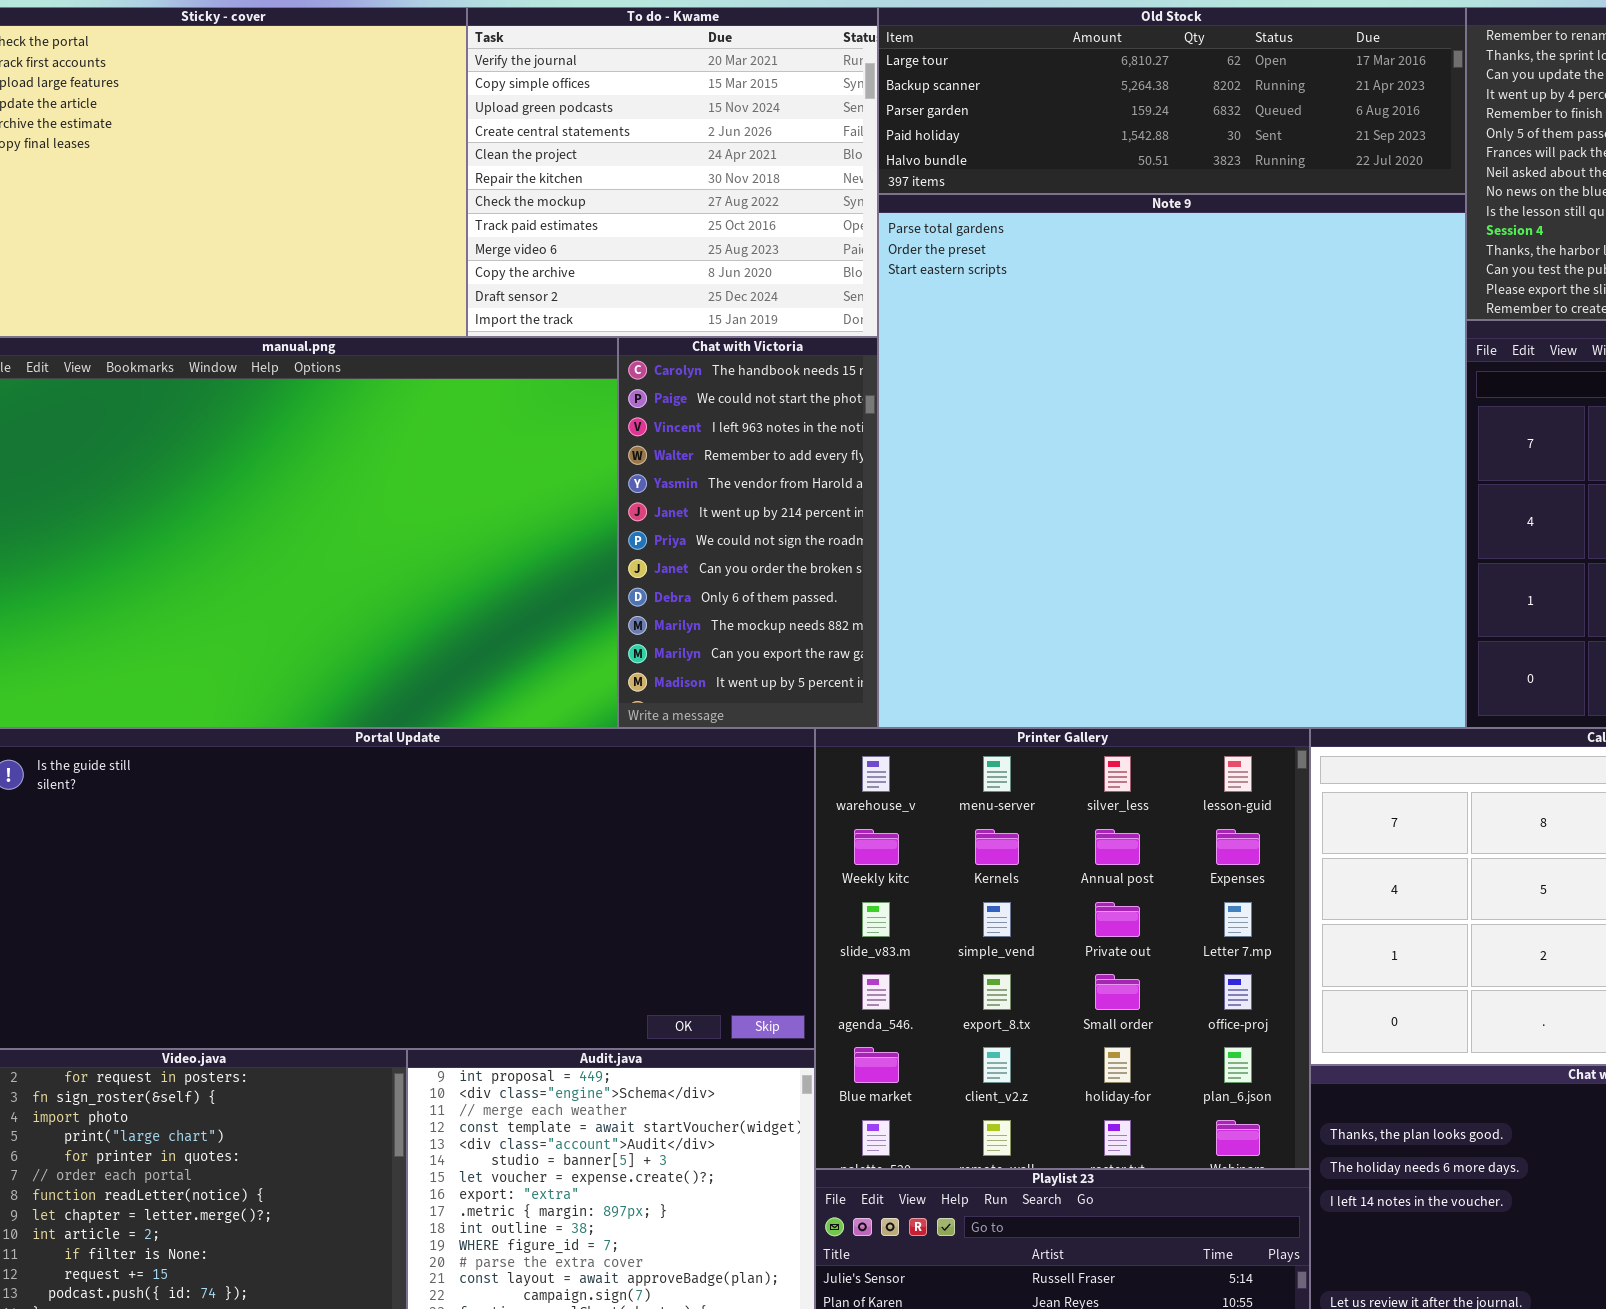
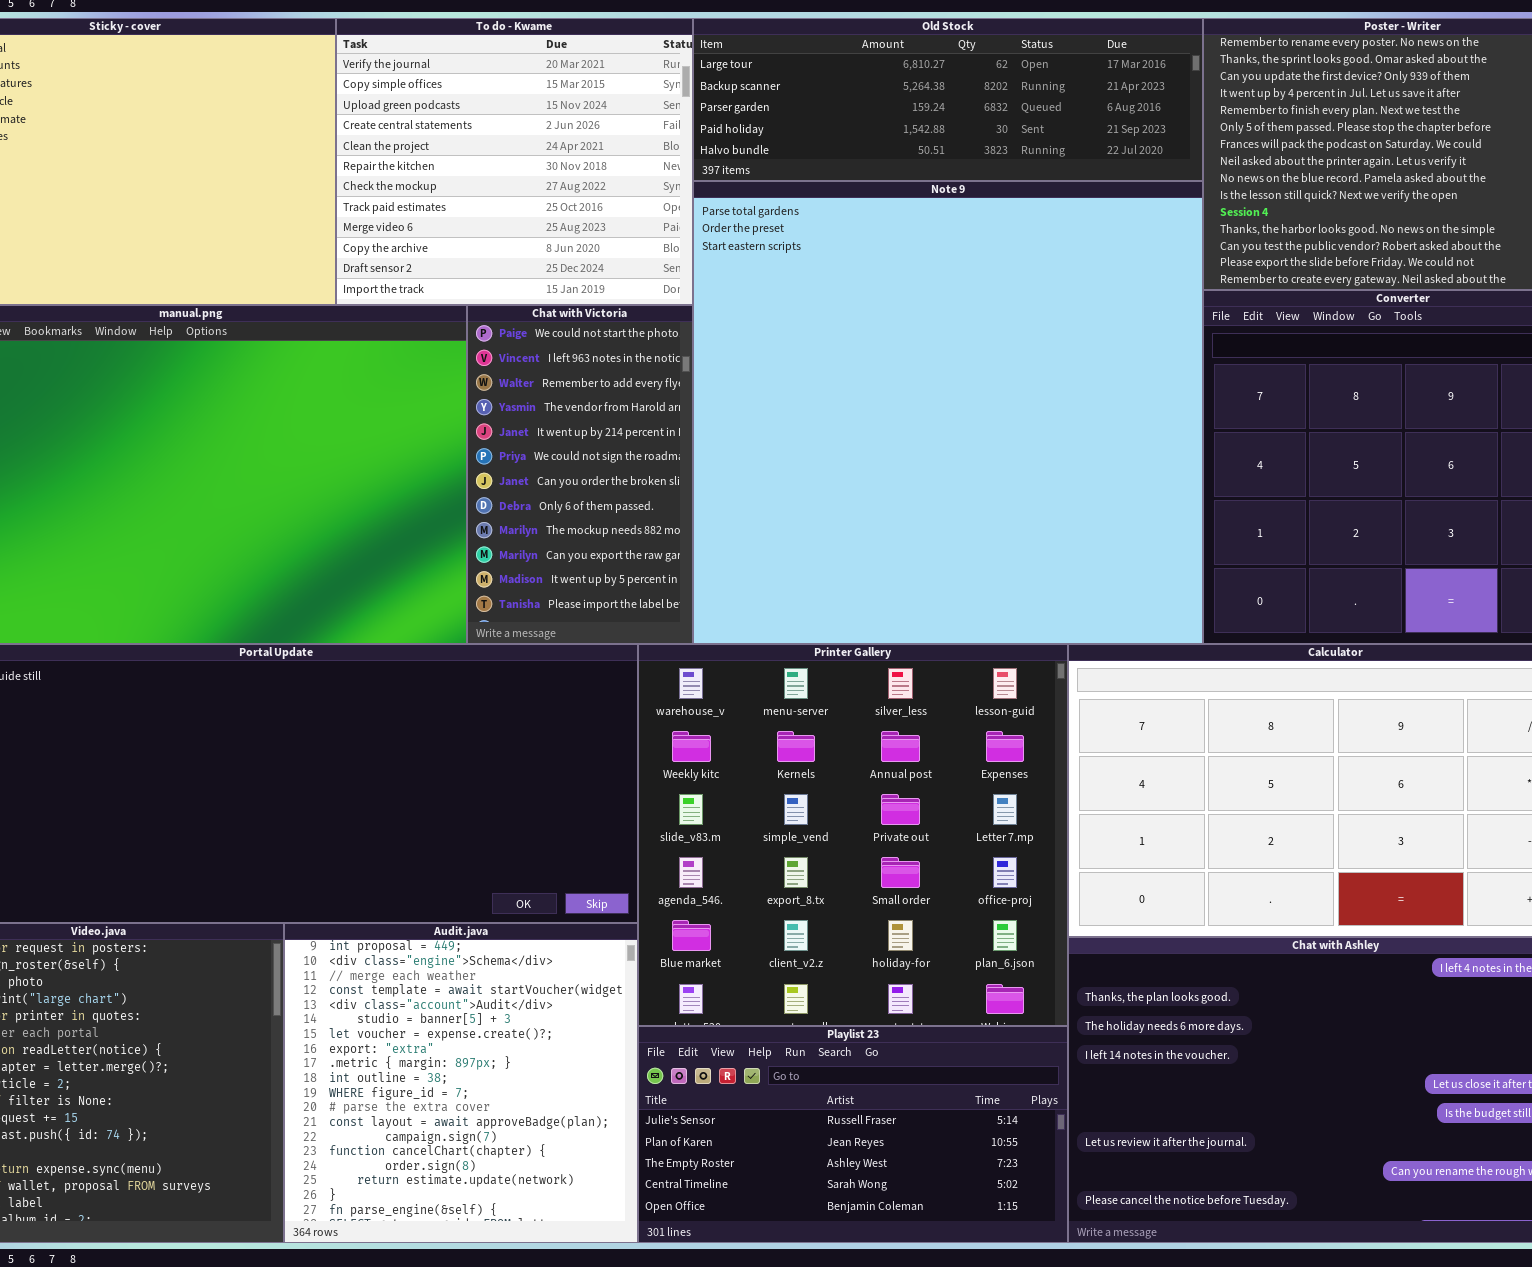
Chat with Victoria: [618,337,878,728] -> [467,305,693,644], scrolled down 1 row

